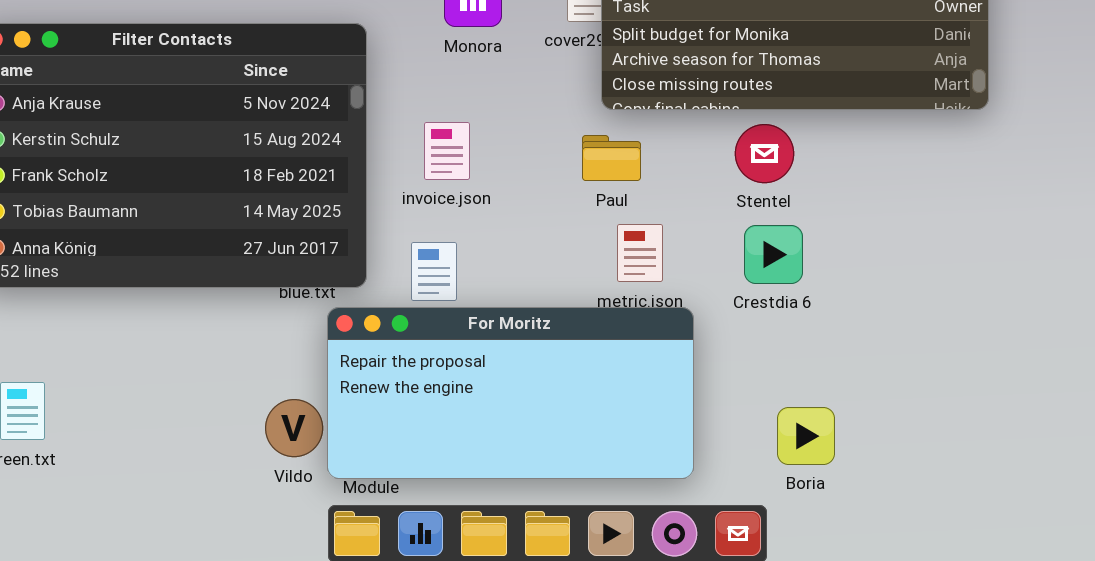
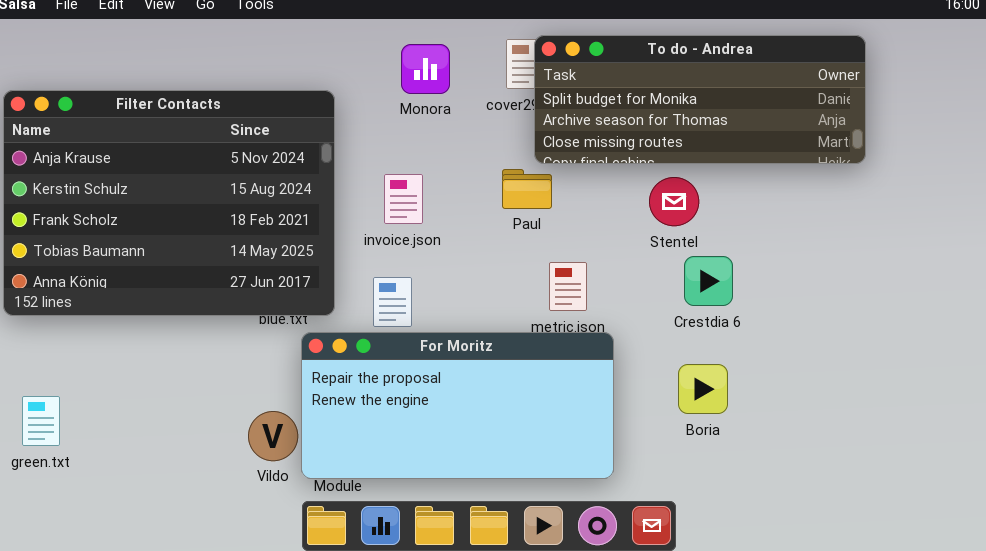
Paul: [582,135,641,181] -> [502,169,552,209], moved
Crestdia 6: [744,225,803,284] -> [684,256,733,306], moved
Boria: [777,407,835,465] -> [678,364,728,414], moved

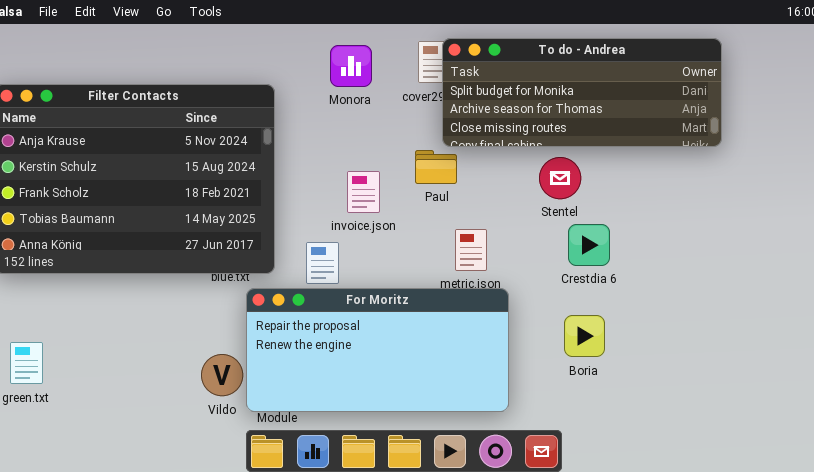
invoice.json: [384,174,423,224] -> [347,171,380,213], moved

